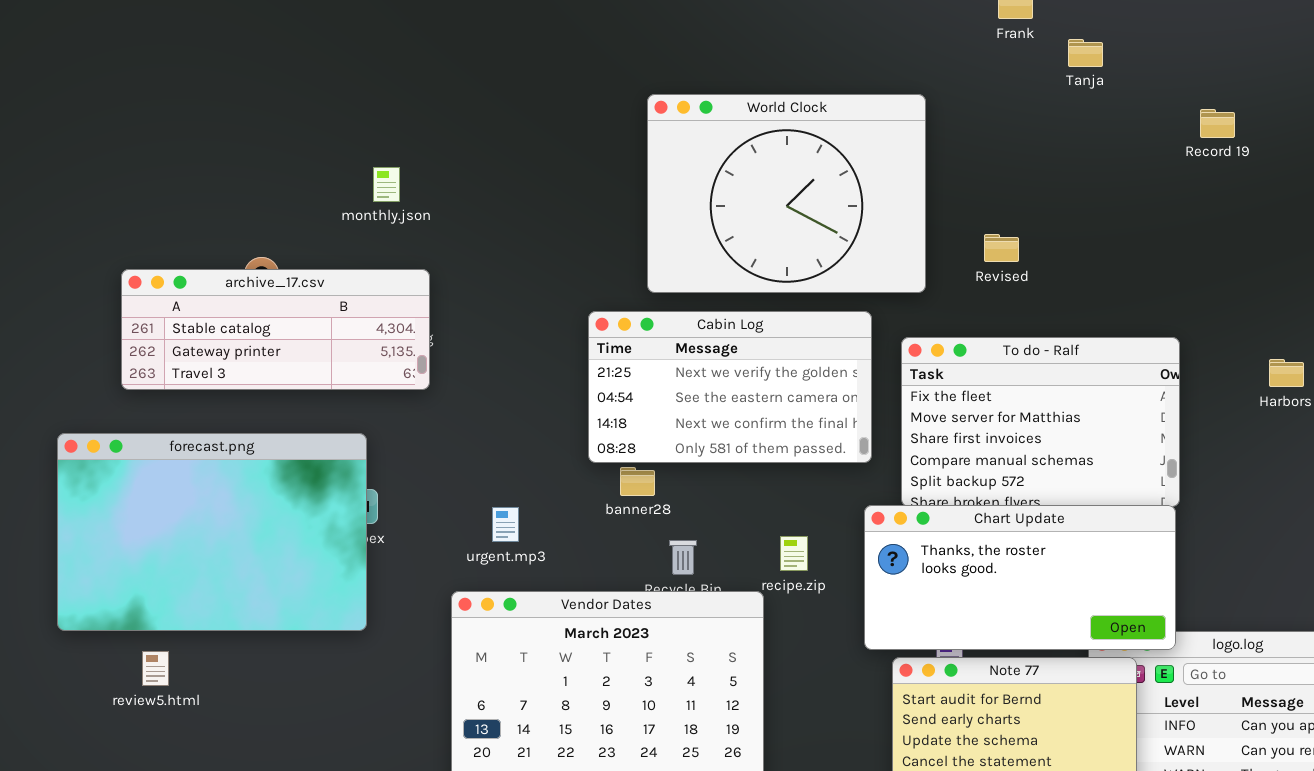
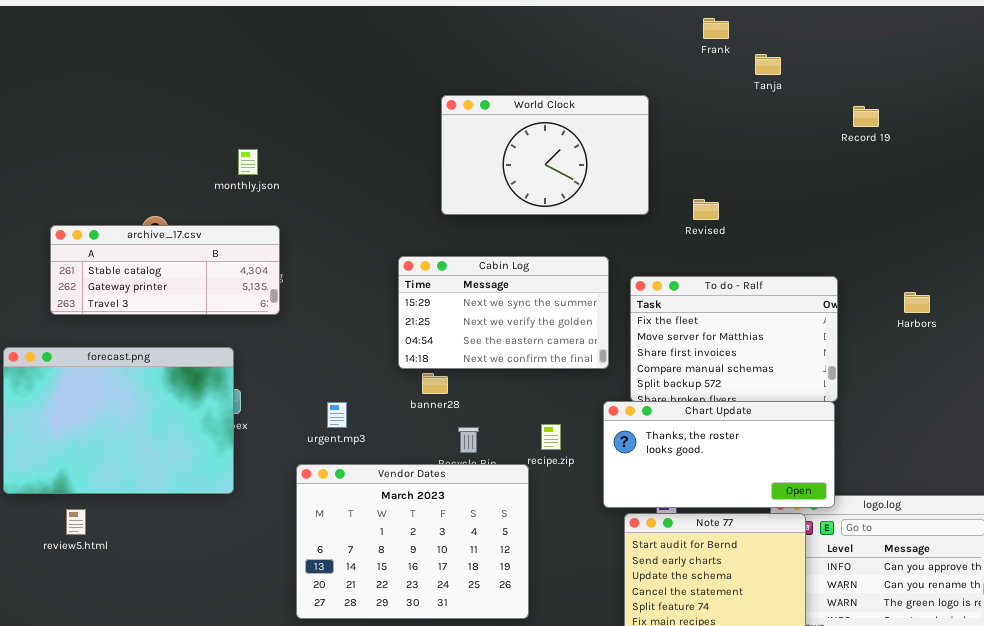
World Clock: [647,94,926,293] -> [441,95,649,215], resized
Cabin Log: [588,311,872,463] -> [398,256,609,369], scrolled up 1 row

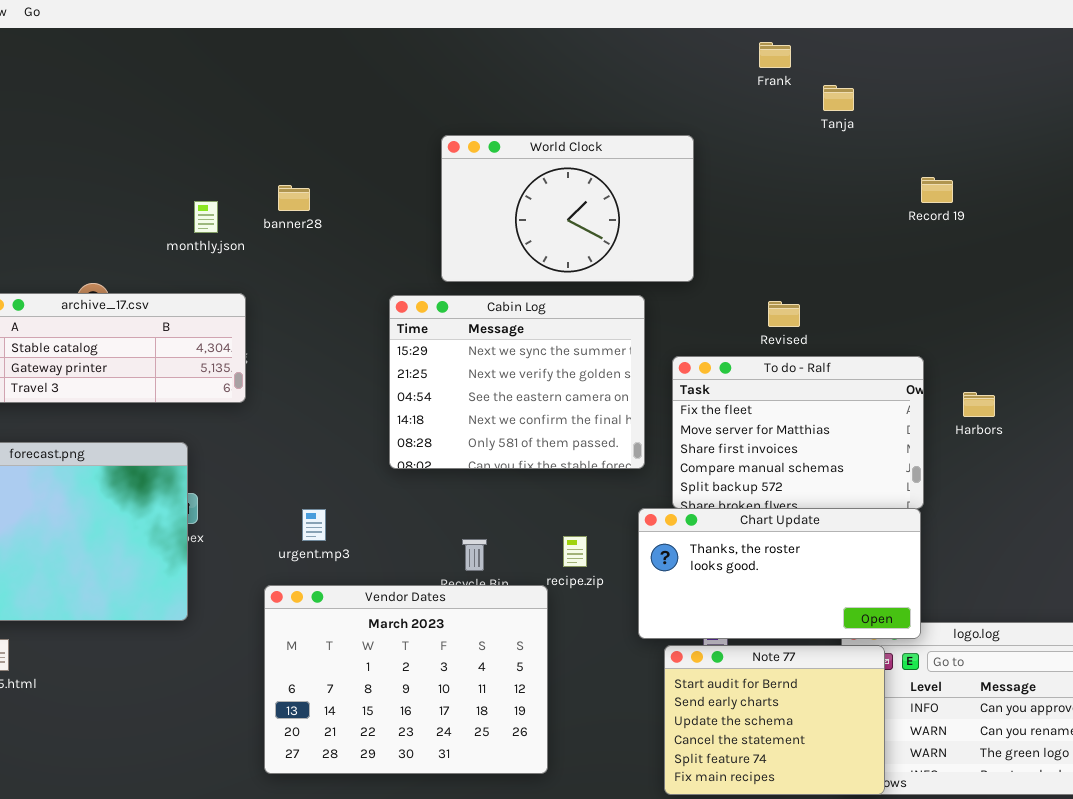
Record 19: [853,106,879,127] -> [921,177,953,203], moved
Revised: [693,199,719,220] -> [768,301,800,327], moved
Cabin Log: [398,256,609,369] -> [389,295,645,469], resized
Harbors: [904,292,930,313] -> [963,392,995,417], moved
banner28: [422,373,448,394] -> [278,185,310,211], moved

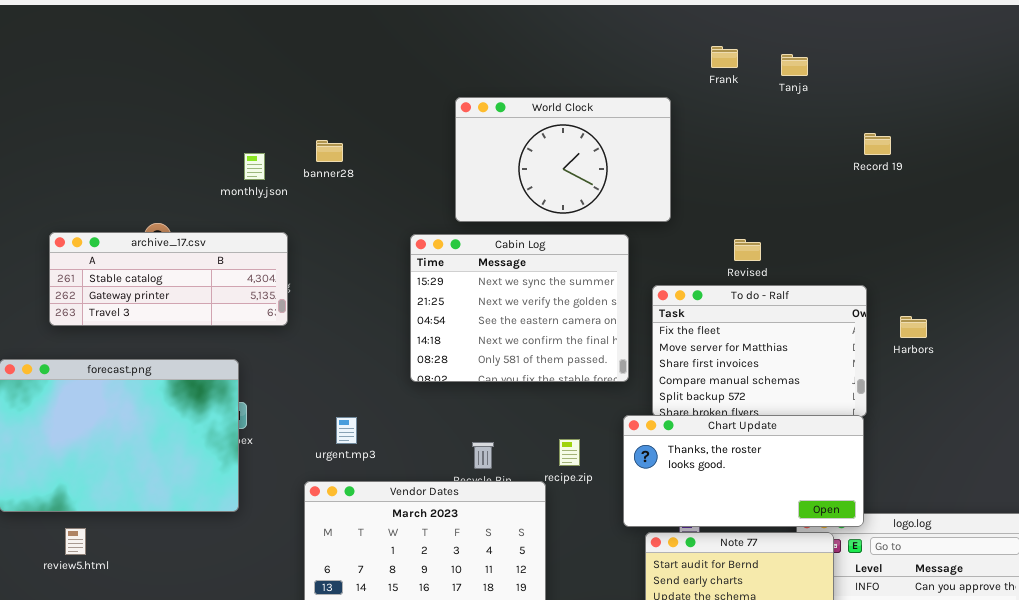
Frank: [759,42,791,68] -> [711,46,738,68], moved

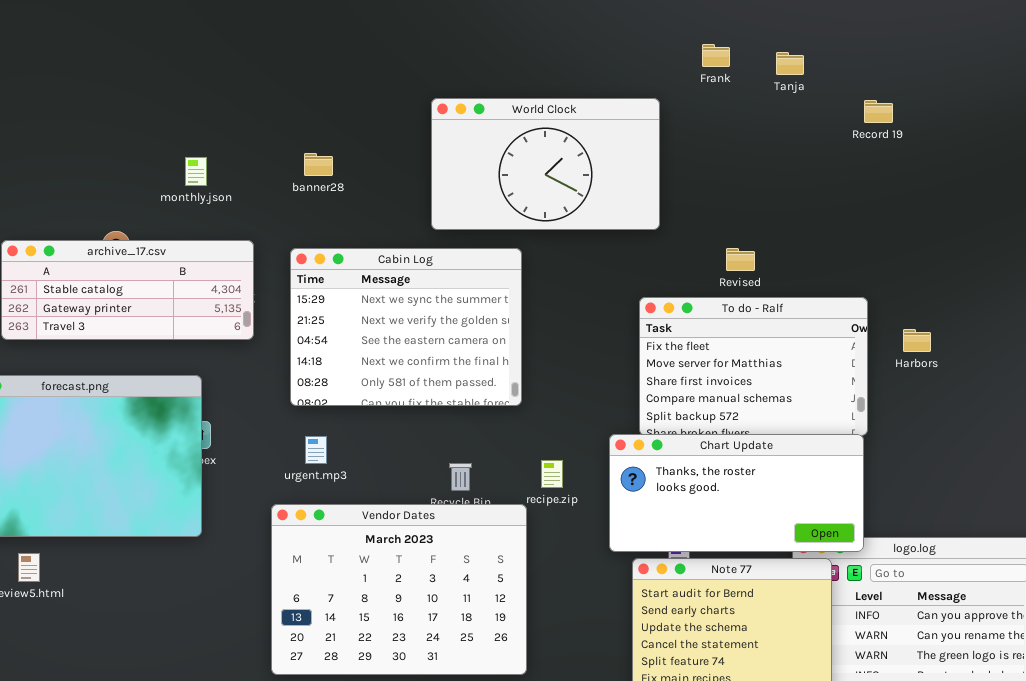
Record 19: [864,133,891,155] -> [864,100,893,123], moved
banner28: [316,140,343,162] -> [304,153,333,176], moved
monthly.json: [244,153,265,180] -> [185,157,207,186], moved
Cabin Log: [410,234,629,382] -> [290,248,522,406], moved

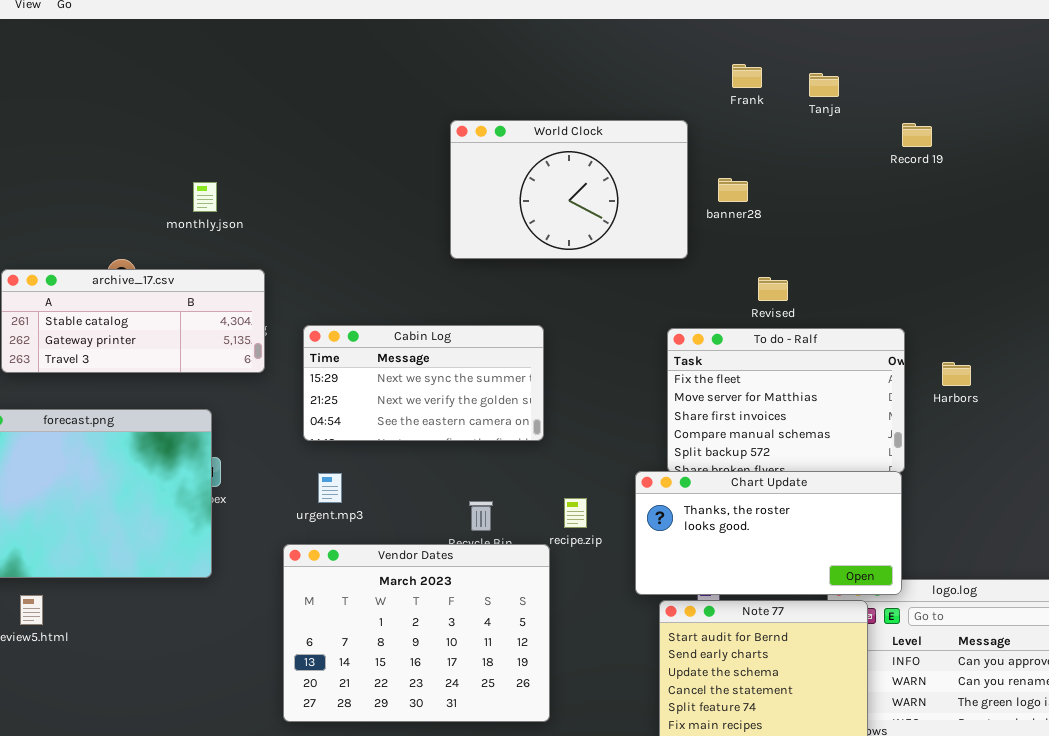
banner28: [304,153,333,176] -> [718,178,748,202], moved
Cabin Log: [290,248,522,406] -> [303,325,544,441], resized

